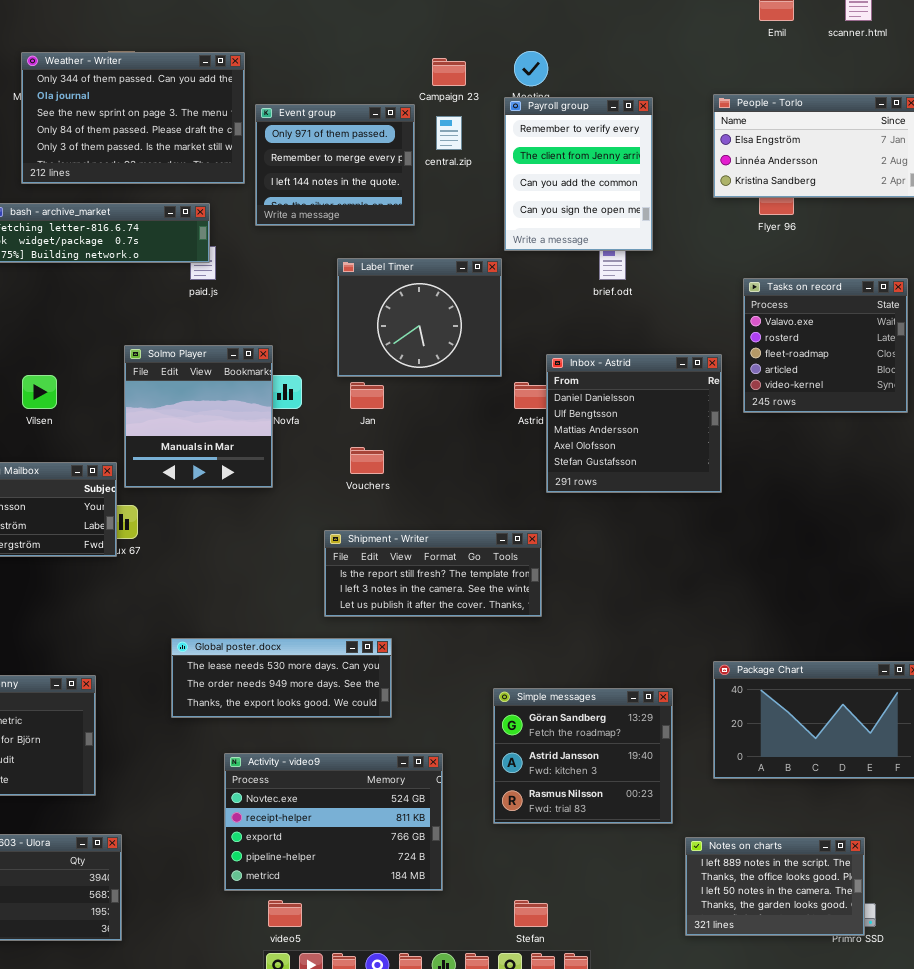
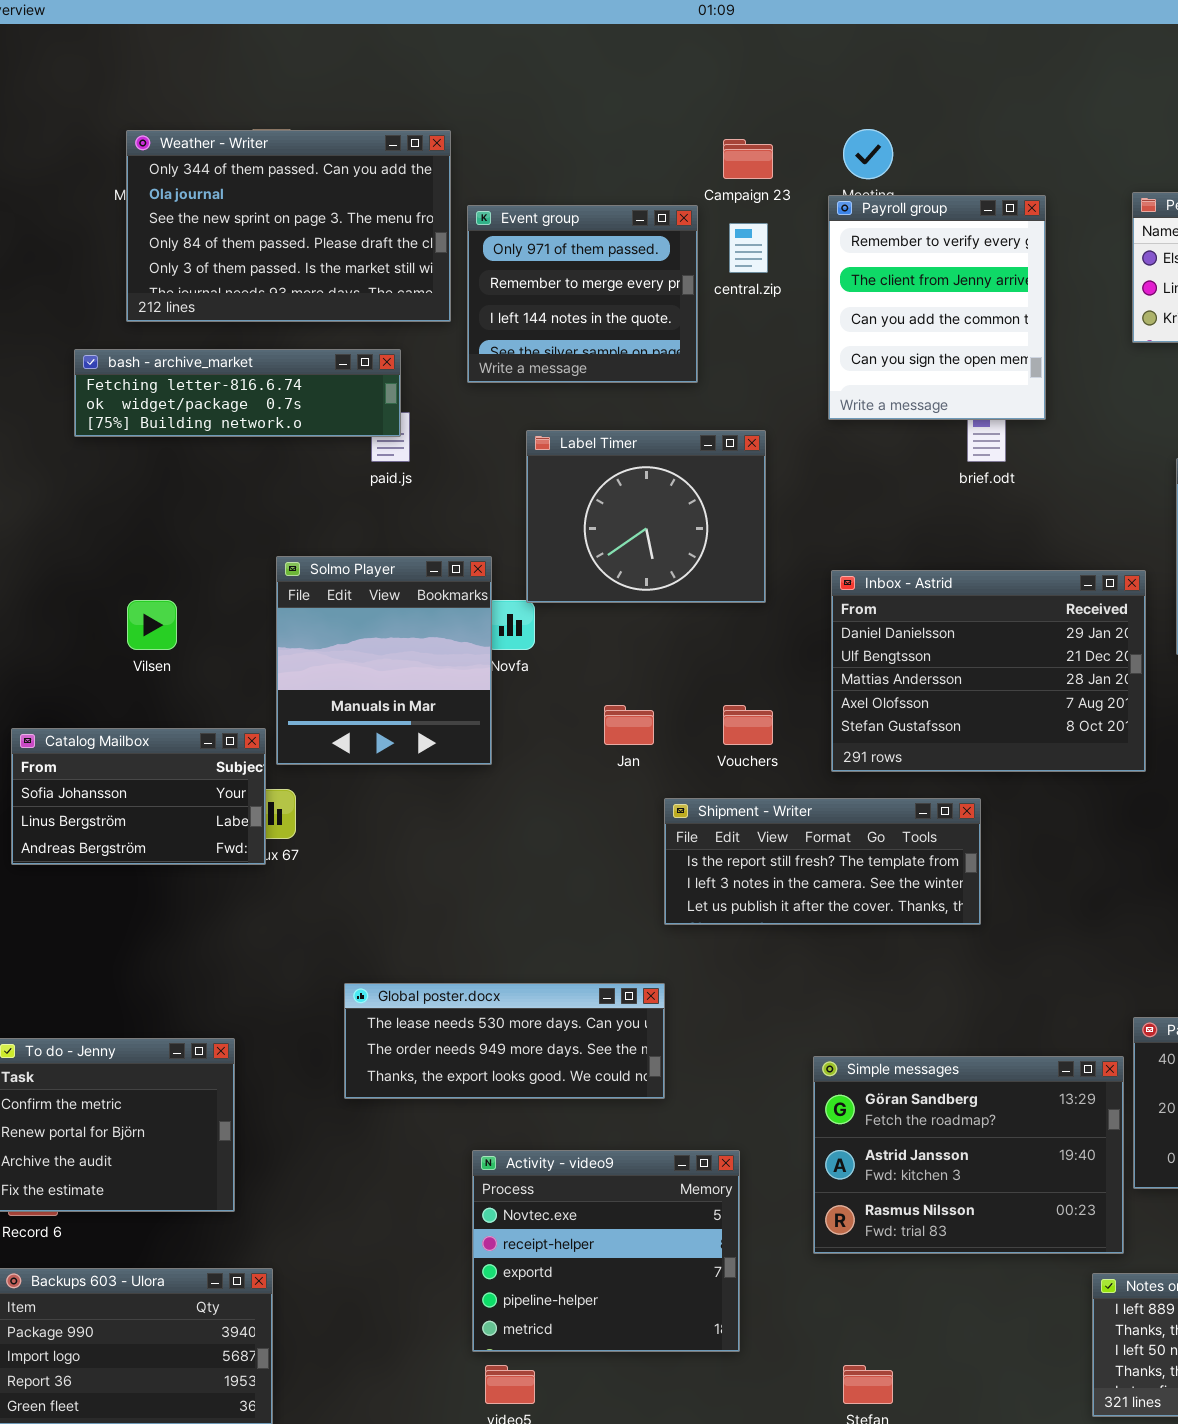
Label Timer: [337,258,502,377] -> [526,430,766,603], moved
Inbox - Astrid: [546,354,722,493] -> [831,570,1146,772], resized
Jan: [350,382,384,409] -> [604,705,654,745], moved
Vouchers: [350,447,384,474] -> [723,705,773,745], moved
Shipment - Writer: [324,530,542,617] -> [664,798,981,925], moved
Simple messages: [493,688,673,824] -> [813,1056,1124,1254], resized
Activity - video9: [224,753,443,891] -> [472,1150,740,1352], resized

